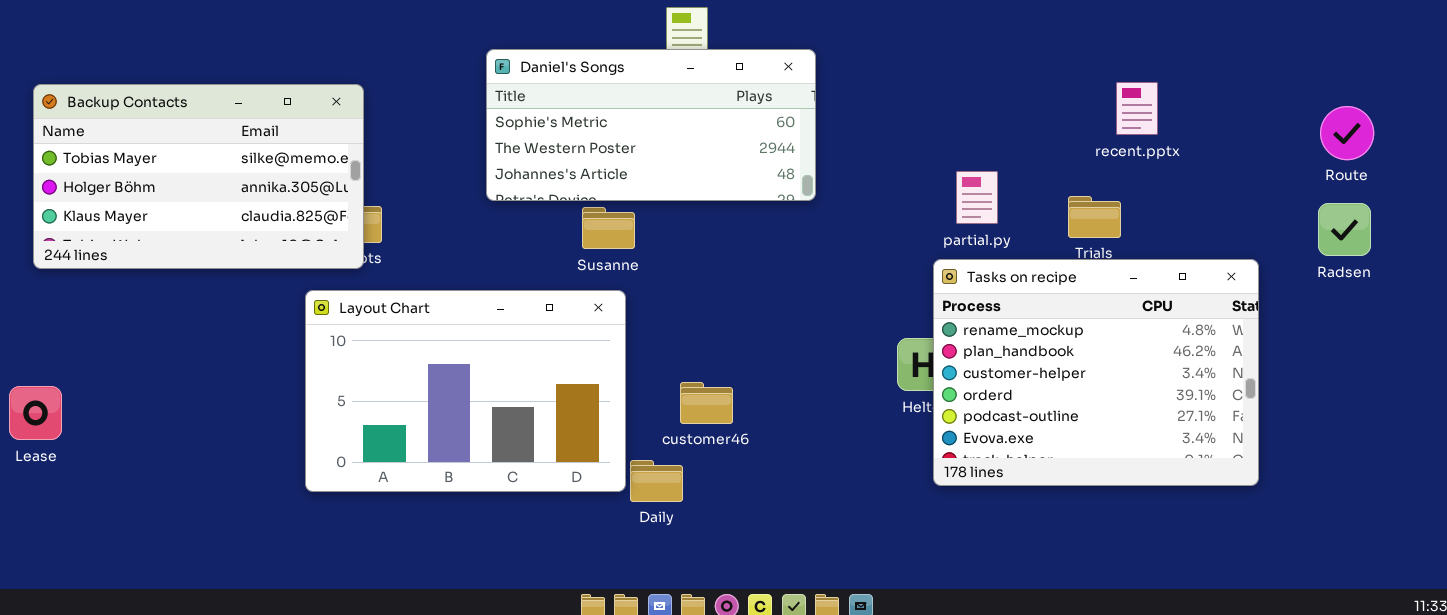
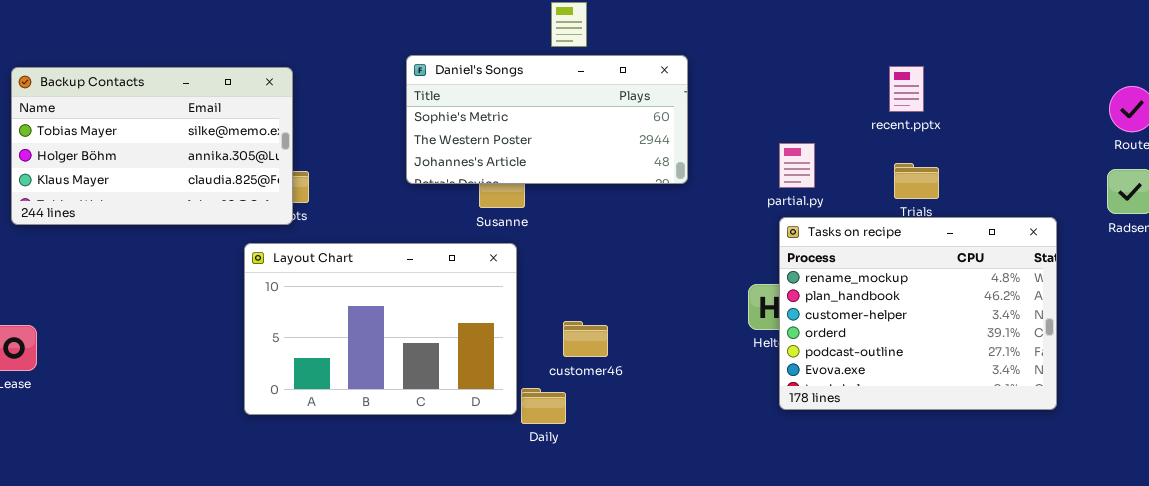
Daniel's Songs: [486,49,816,201] -> [406,55,688,184], moved
recent.pptx: [1116,82,1158,135] -> [889,66,924,112], moved
partial.py: [956,171,998,224] -> [779,143,815,188], moved

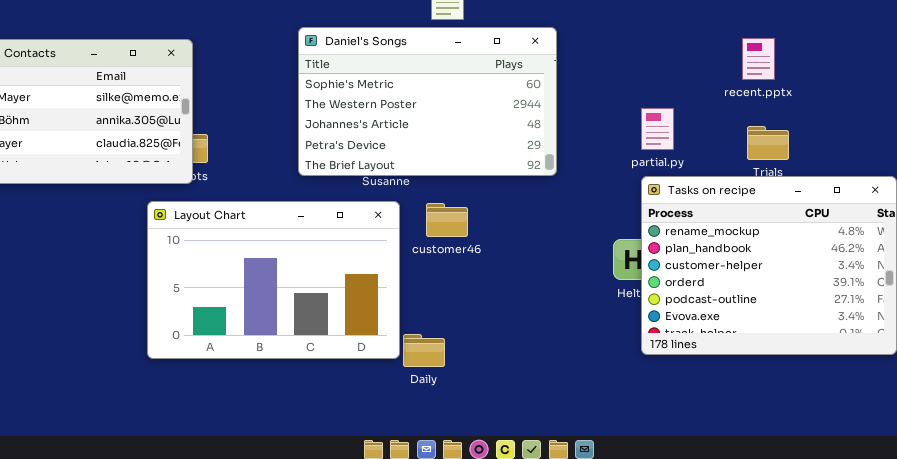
Daniel's Songs: [406,55,688,184] -> [298,27,557,176], resized
customer46: [563,321,608,357] -> [426,203,468,237], moved

